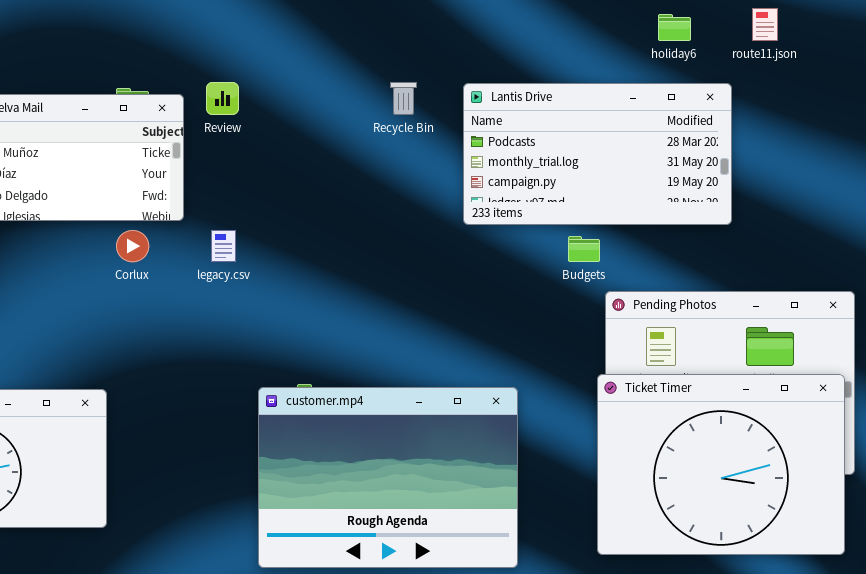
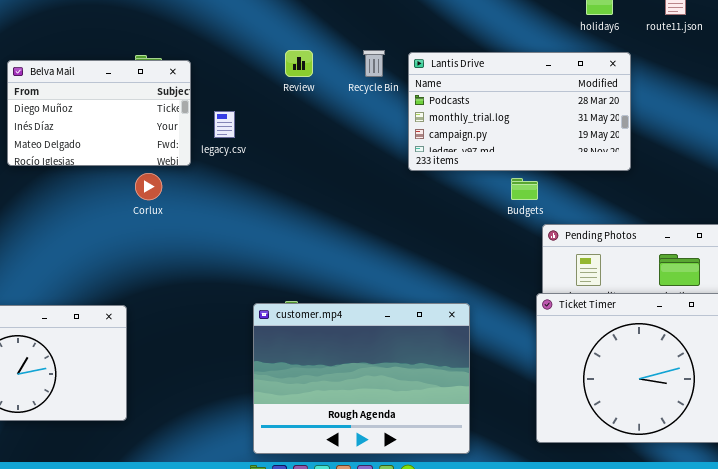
Review: [206,82,239,115] -> [285,50,313,77], moved
Lantis Drive: [463,83,732,225] -> [408,52,631,171], moved
legacy.csv: [211,230,236,262] -> [214,111,235,138], moved

